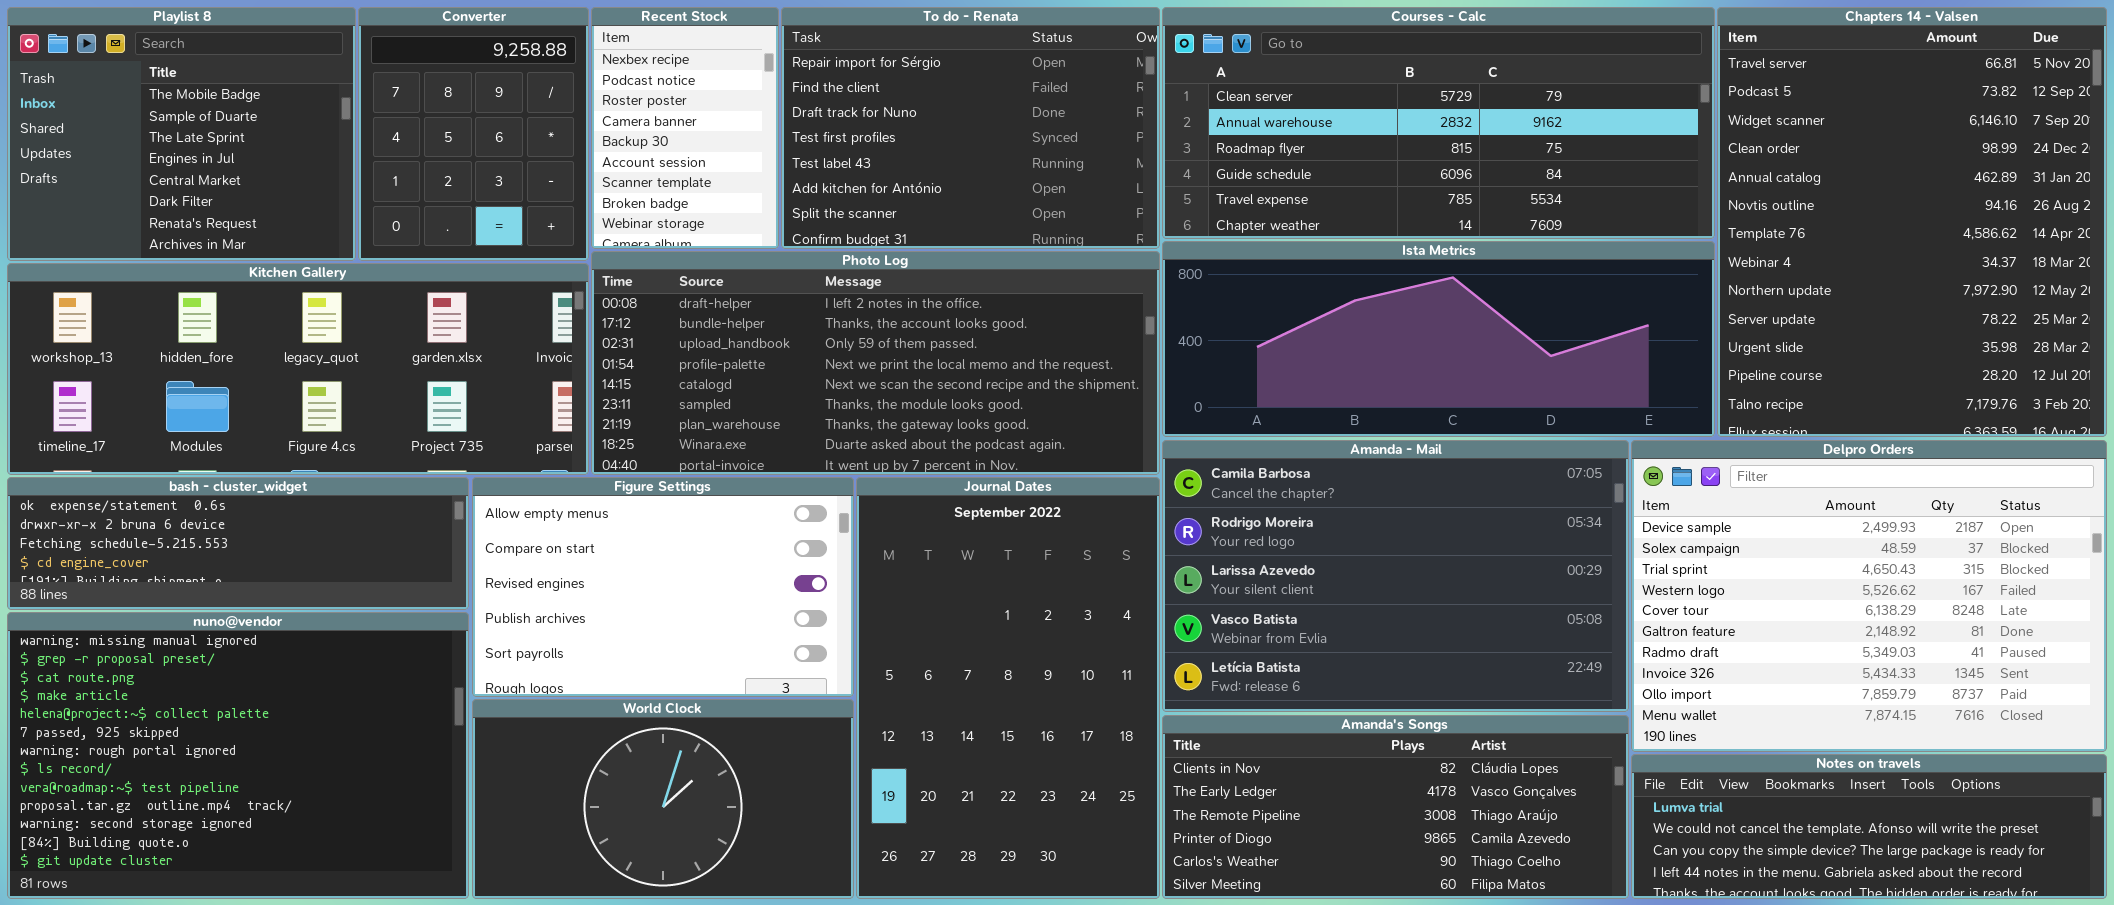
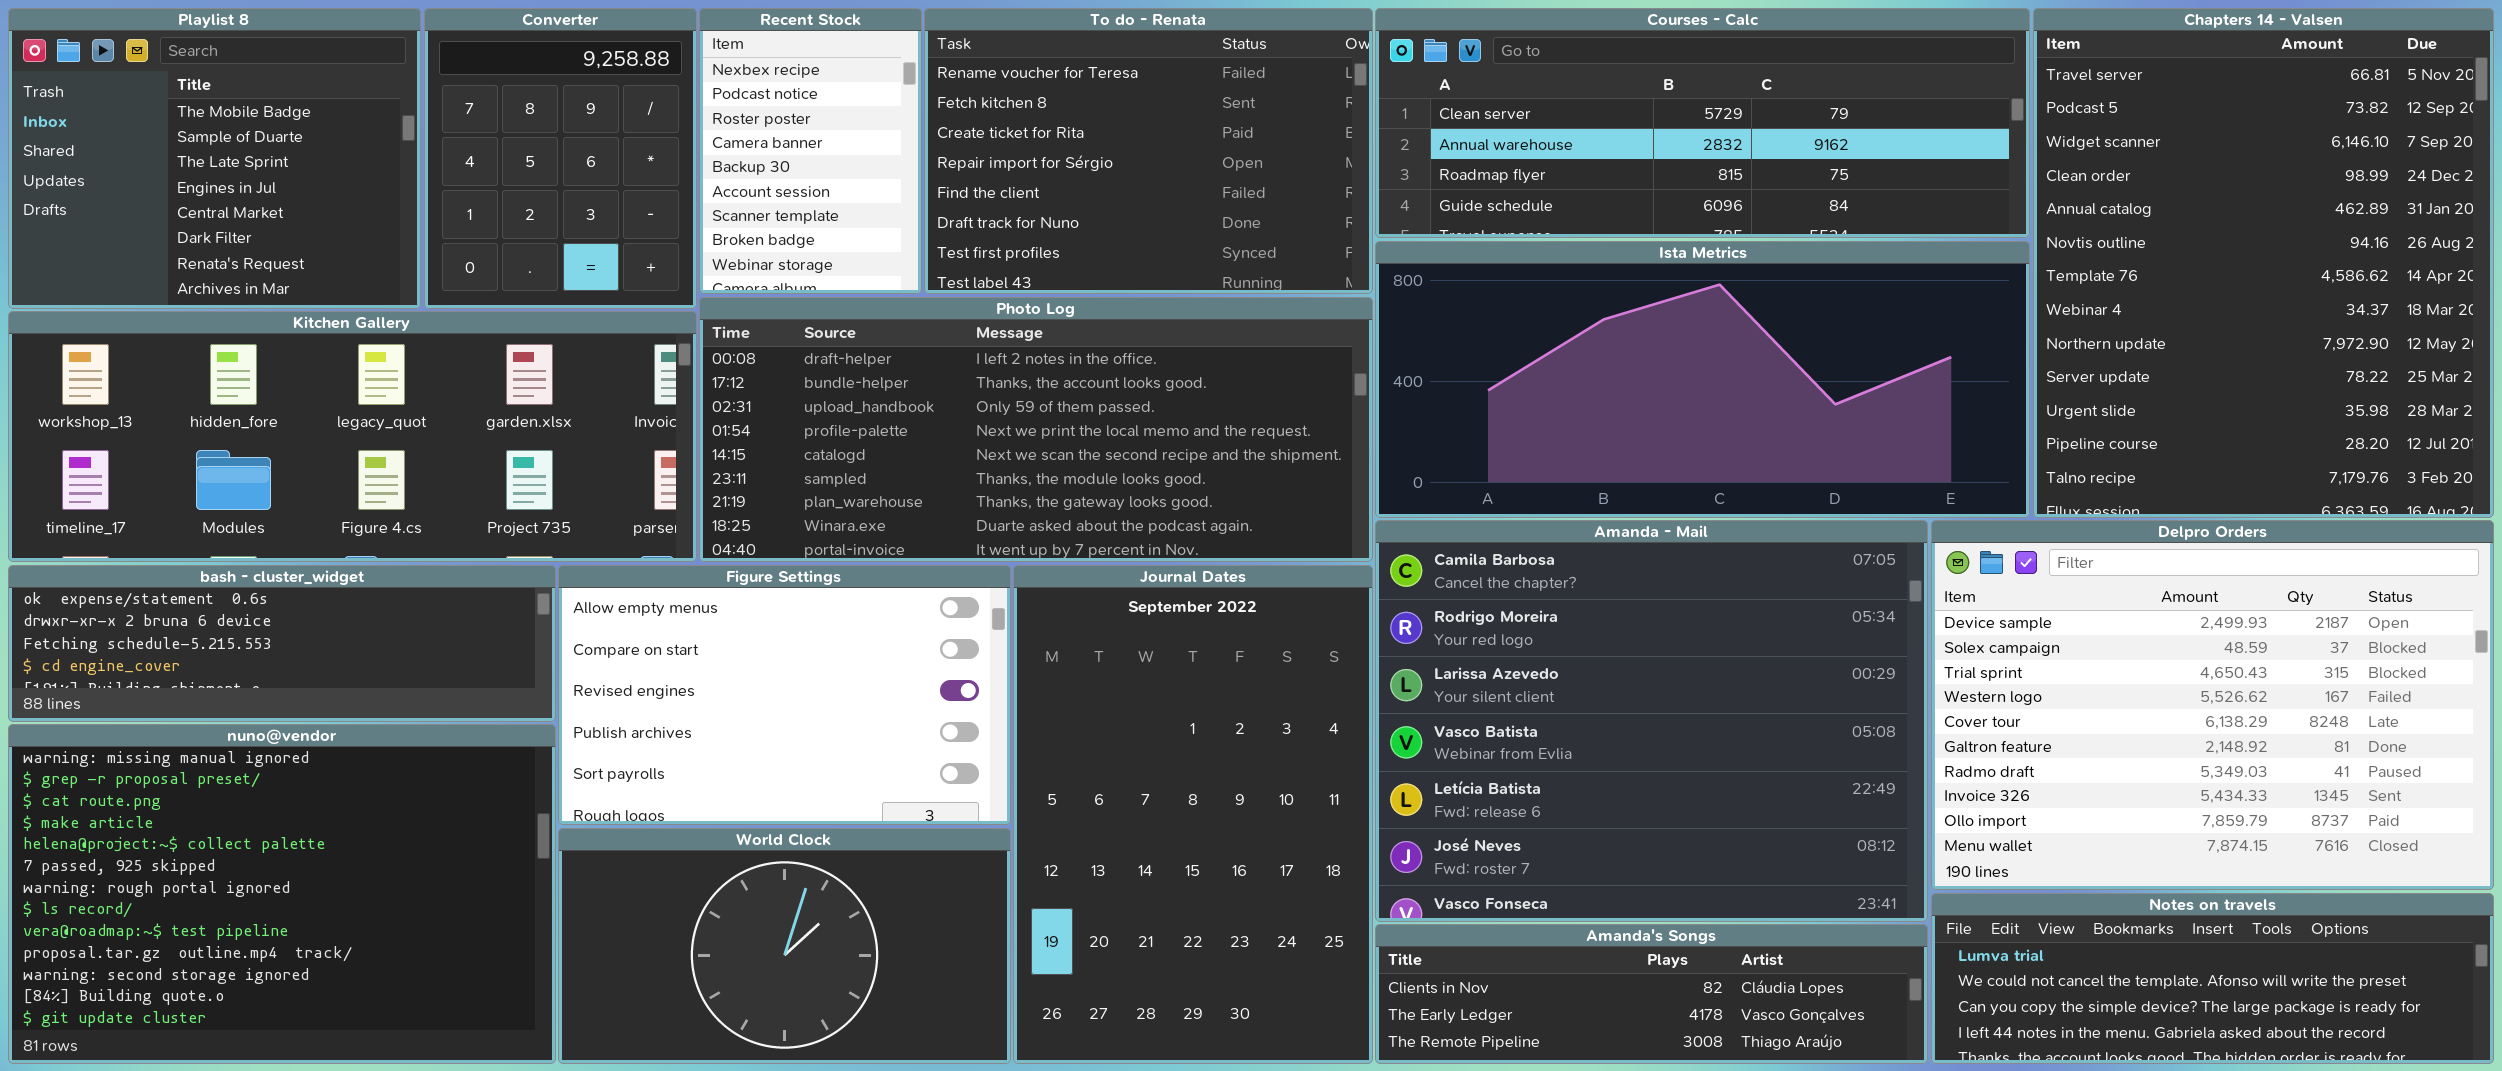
To do - Renata: [781,7,1160,249] -> [924,8,1373,294], scrolled up 3 rows
Courses - Calc: [1162,7,1715,239] -> [1375,8,2030,238], resized
Ista Metrics: [1162,241,1715,437] -> [1375,241,2030,518], resized
Amanda - Mail: [1162,440,1629,712] -> [1375,520,1928,922], resized
Amanda's Songs: [1162,715,1629,899] -> [1375,924,1928,1064], resized

